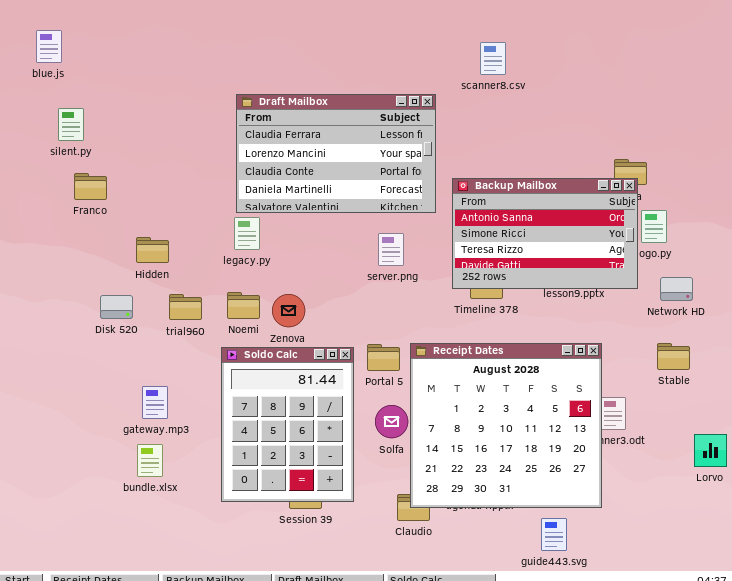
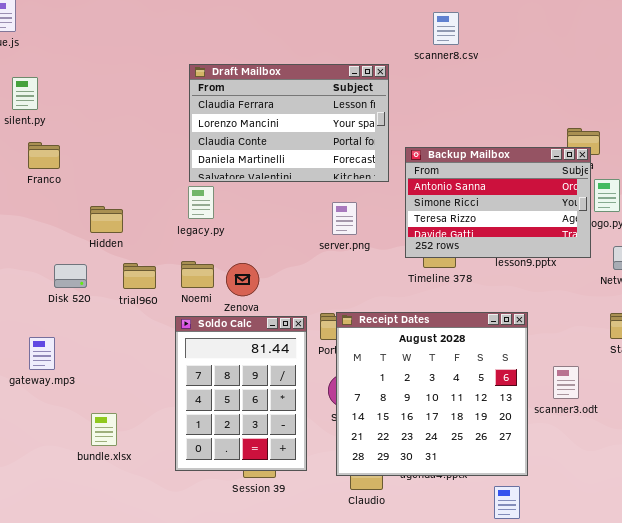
Receipt Dates: [410,343,602,508] -> [336,312,528,476], moved
gateway.mp3: [142,386,168,419] -> [29,337,55,370], moved

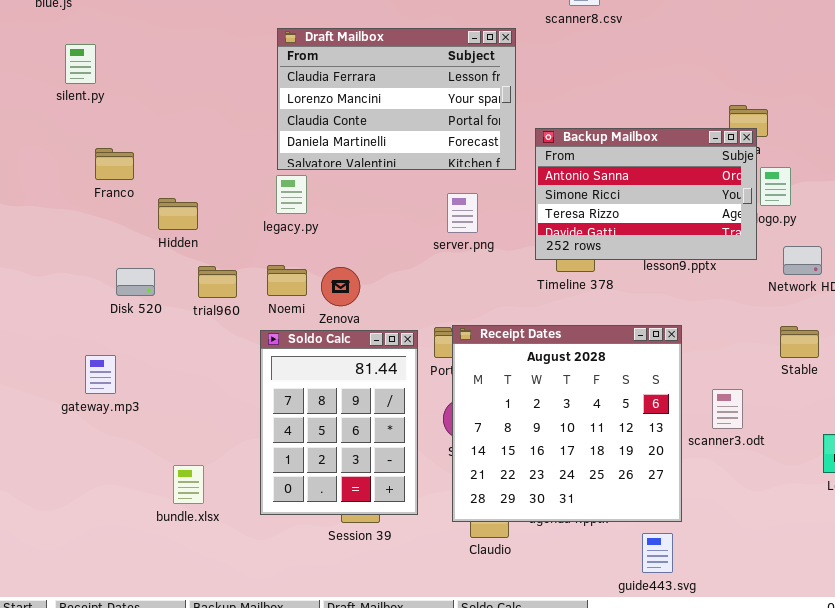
Franco: [28,142,60,169] -> [95,148,134,180], moved
bundle.xlsx: [91,413,117,446] -> [173,465,204,504], moved

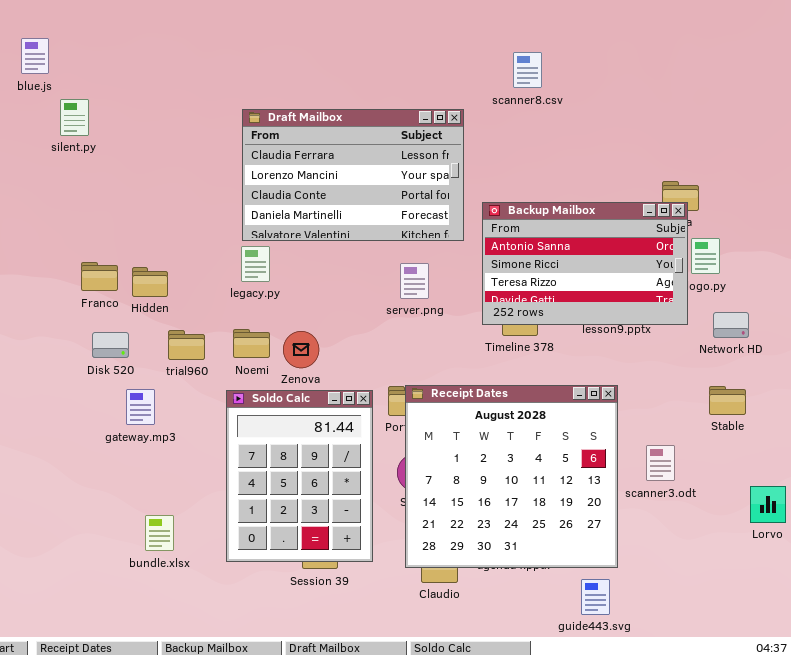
silent.py: [65,44,96,84] -> [60,99,89,136], moved
Franco: [95,148,134,180] -> [81,262,118,291], moved
gateway.mp3: [85,355,116,394] -> [126,389,155,425], moved

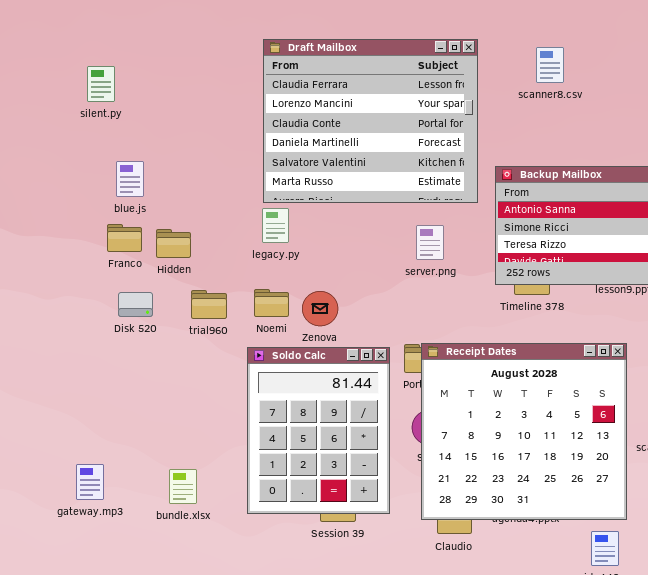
blue.js: [21,38,49,74] -> [116,161,144,197], moved
scanner8.csv: [513,52,542,88] -> [536,47,564,83], moved
Draft Mailbox: [242,109,464,241] -> [263,39,478,203], resized
gateway.mp3: [126,389,155,425] -> [76,464,104,500], moved

